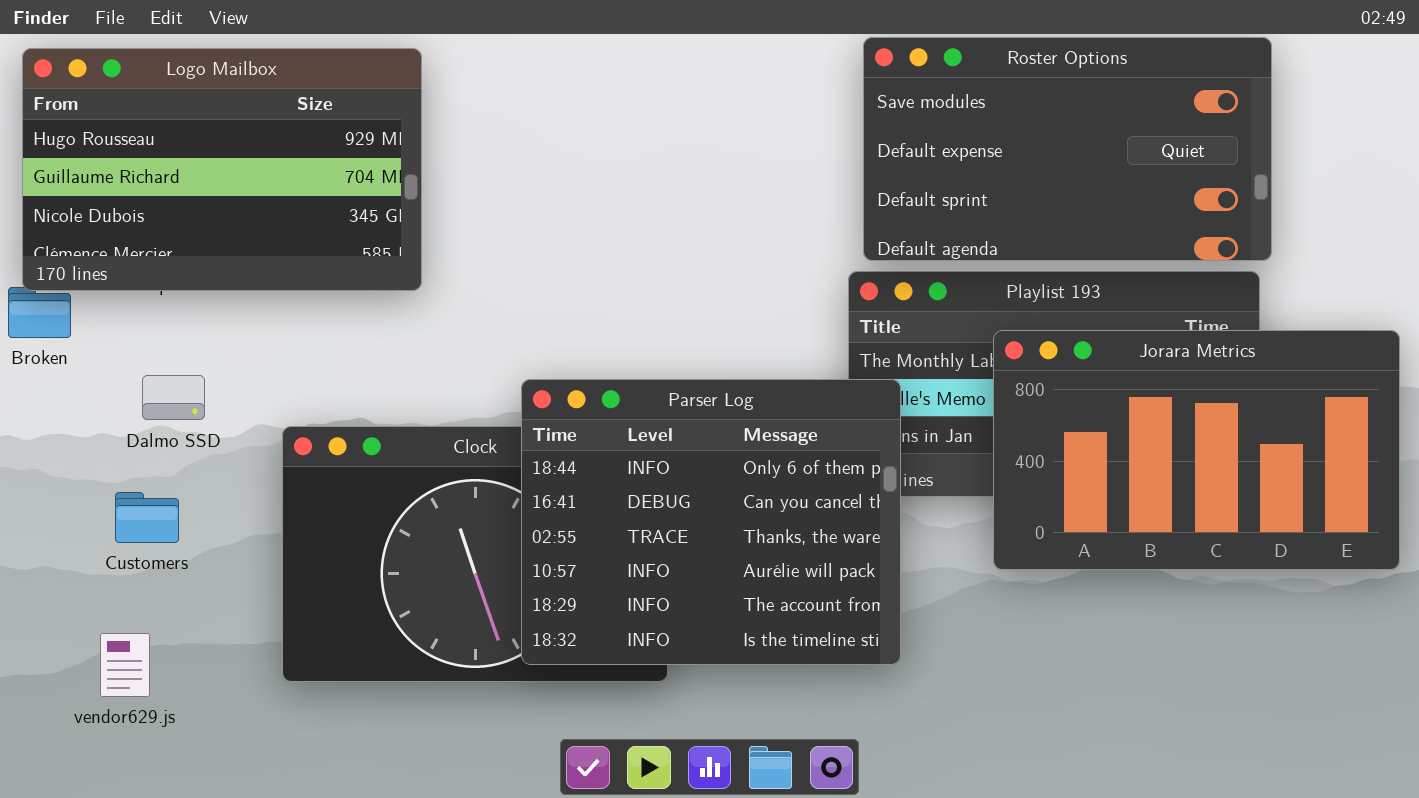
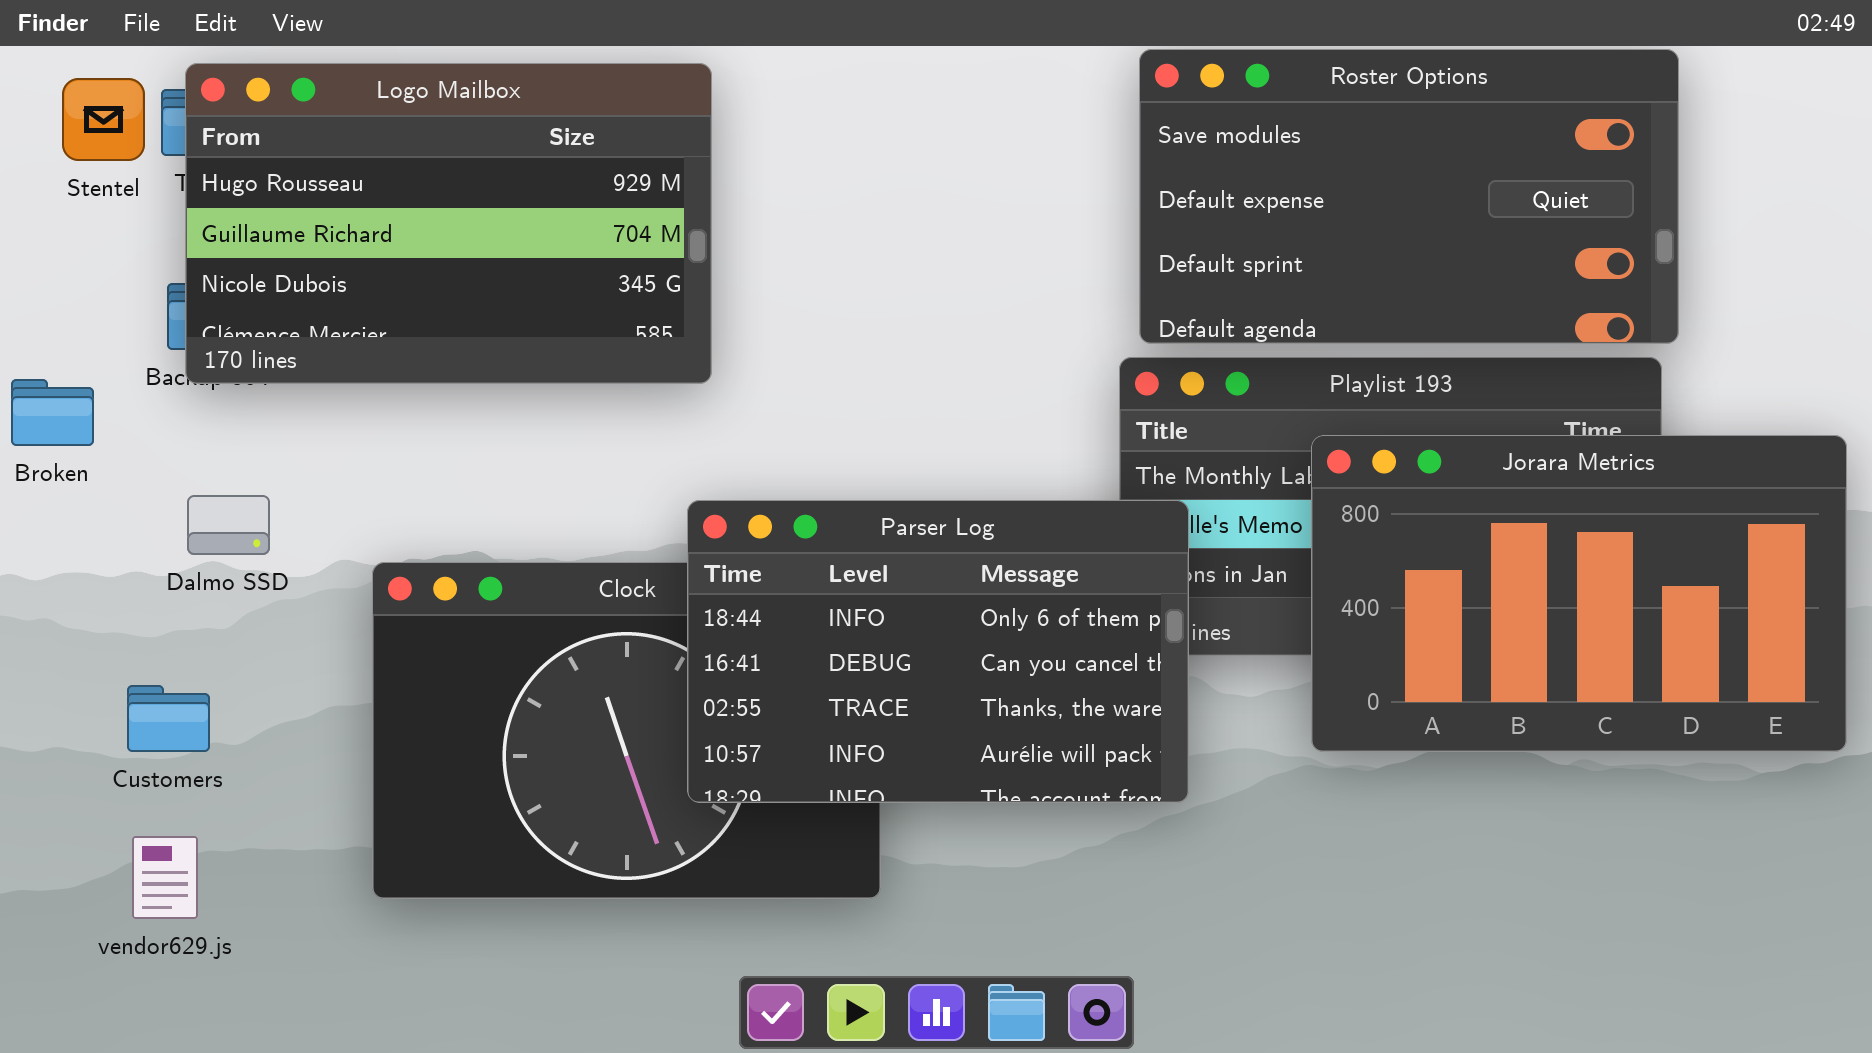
Logo Mailbox: [22,48,422,291] -> [185,63,712,384], moved
Parser Log: [521,379,901,665] -> [687,500,1189,803], resized
Customers: [115,492,179,543] -> [127,685,210,752], moved

